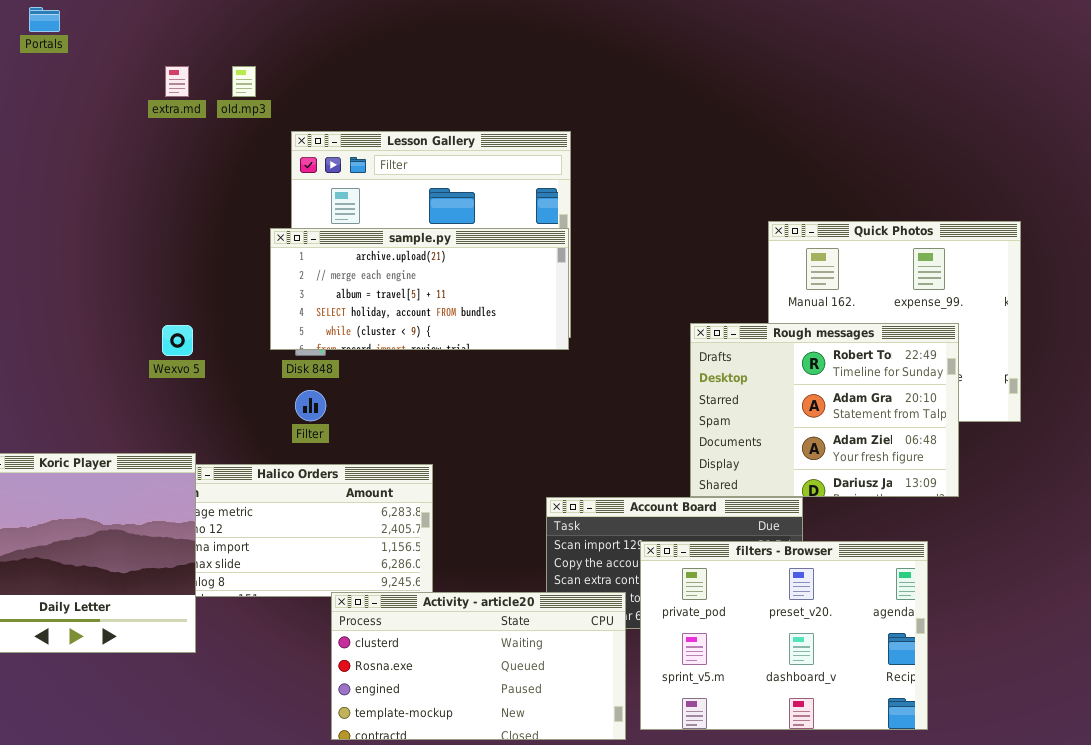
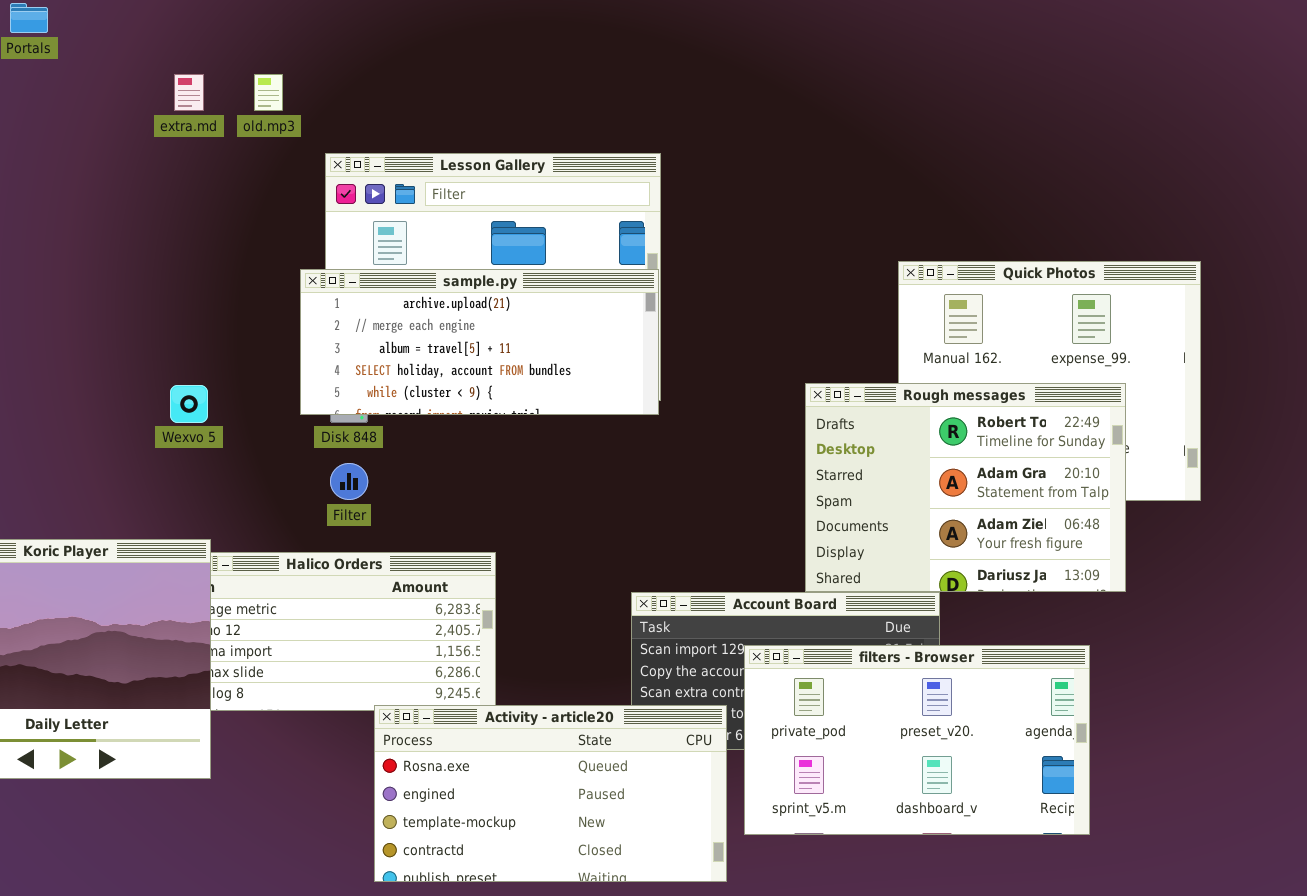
filters - Browser: [640,541,928,730] -> [744,645,1090,835], resized
Activity - article20: [331,592,626,740] -> [374,705,727,882], scrolled down 1 row

